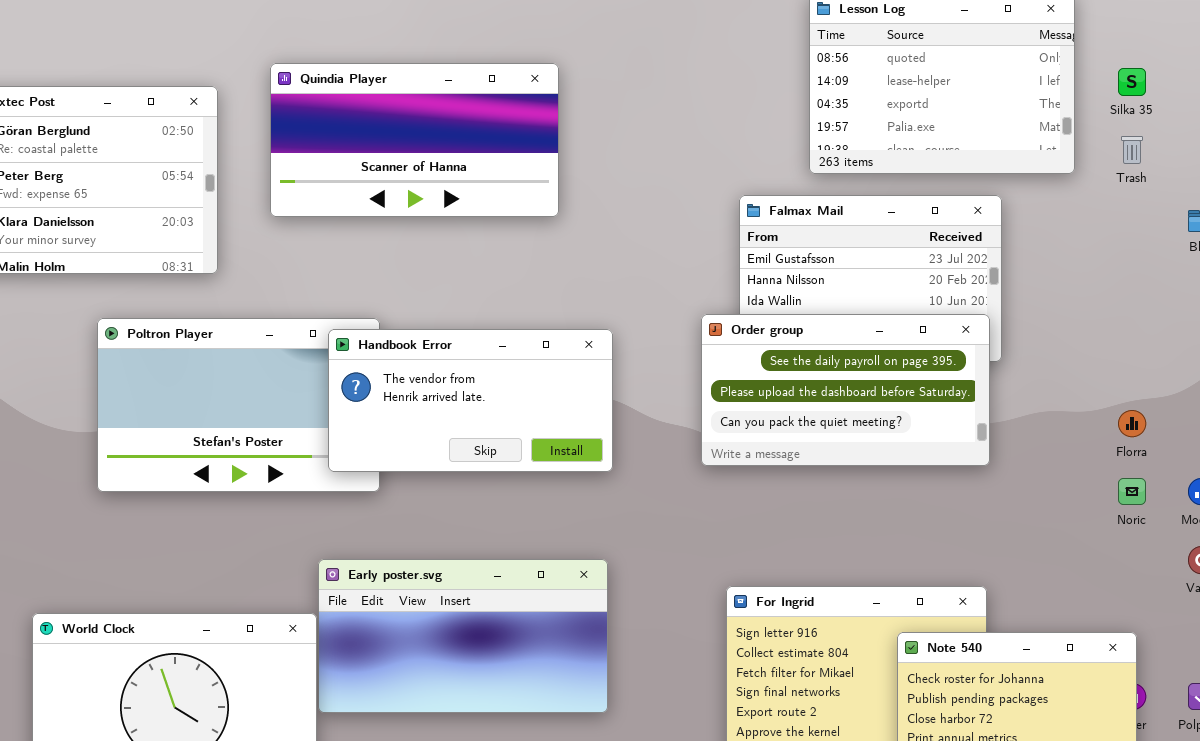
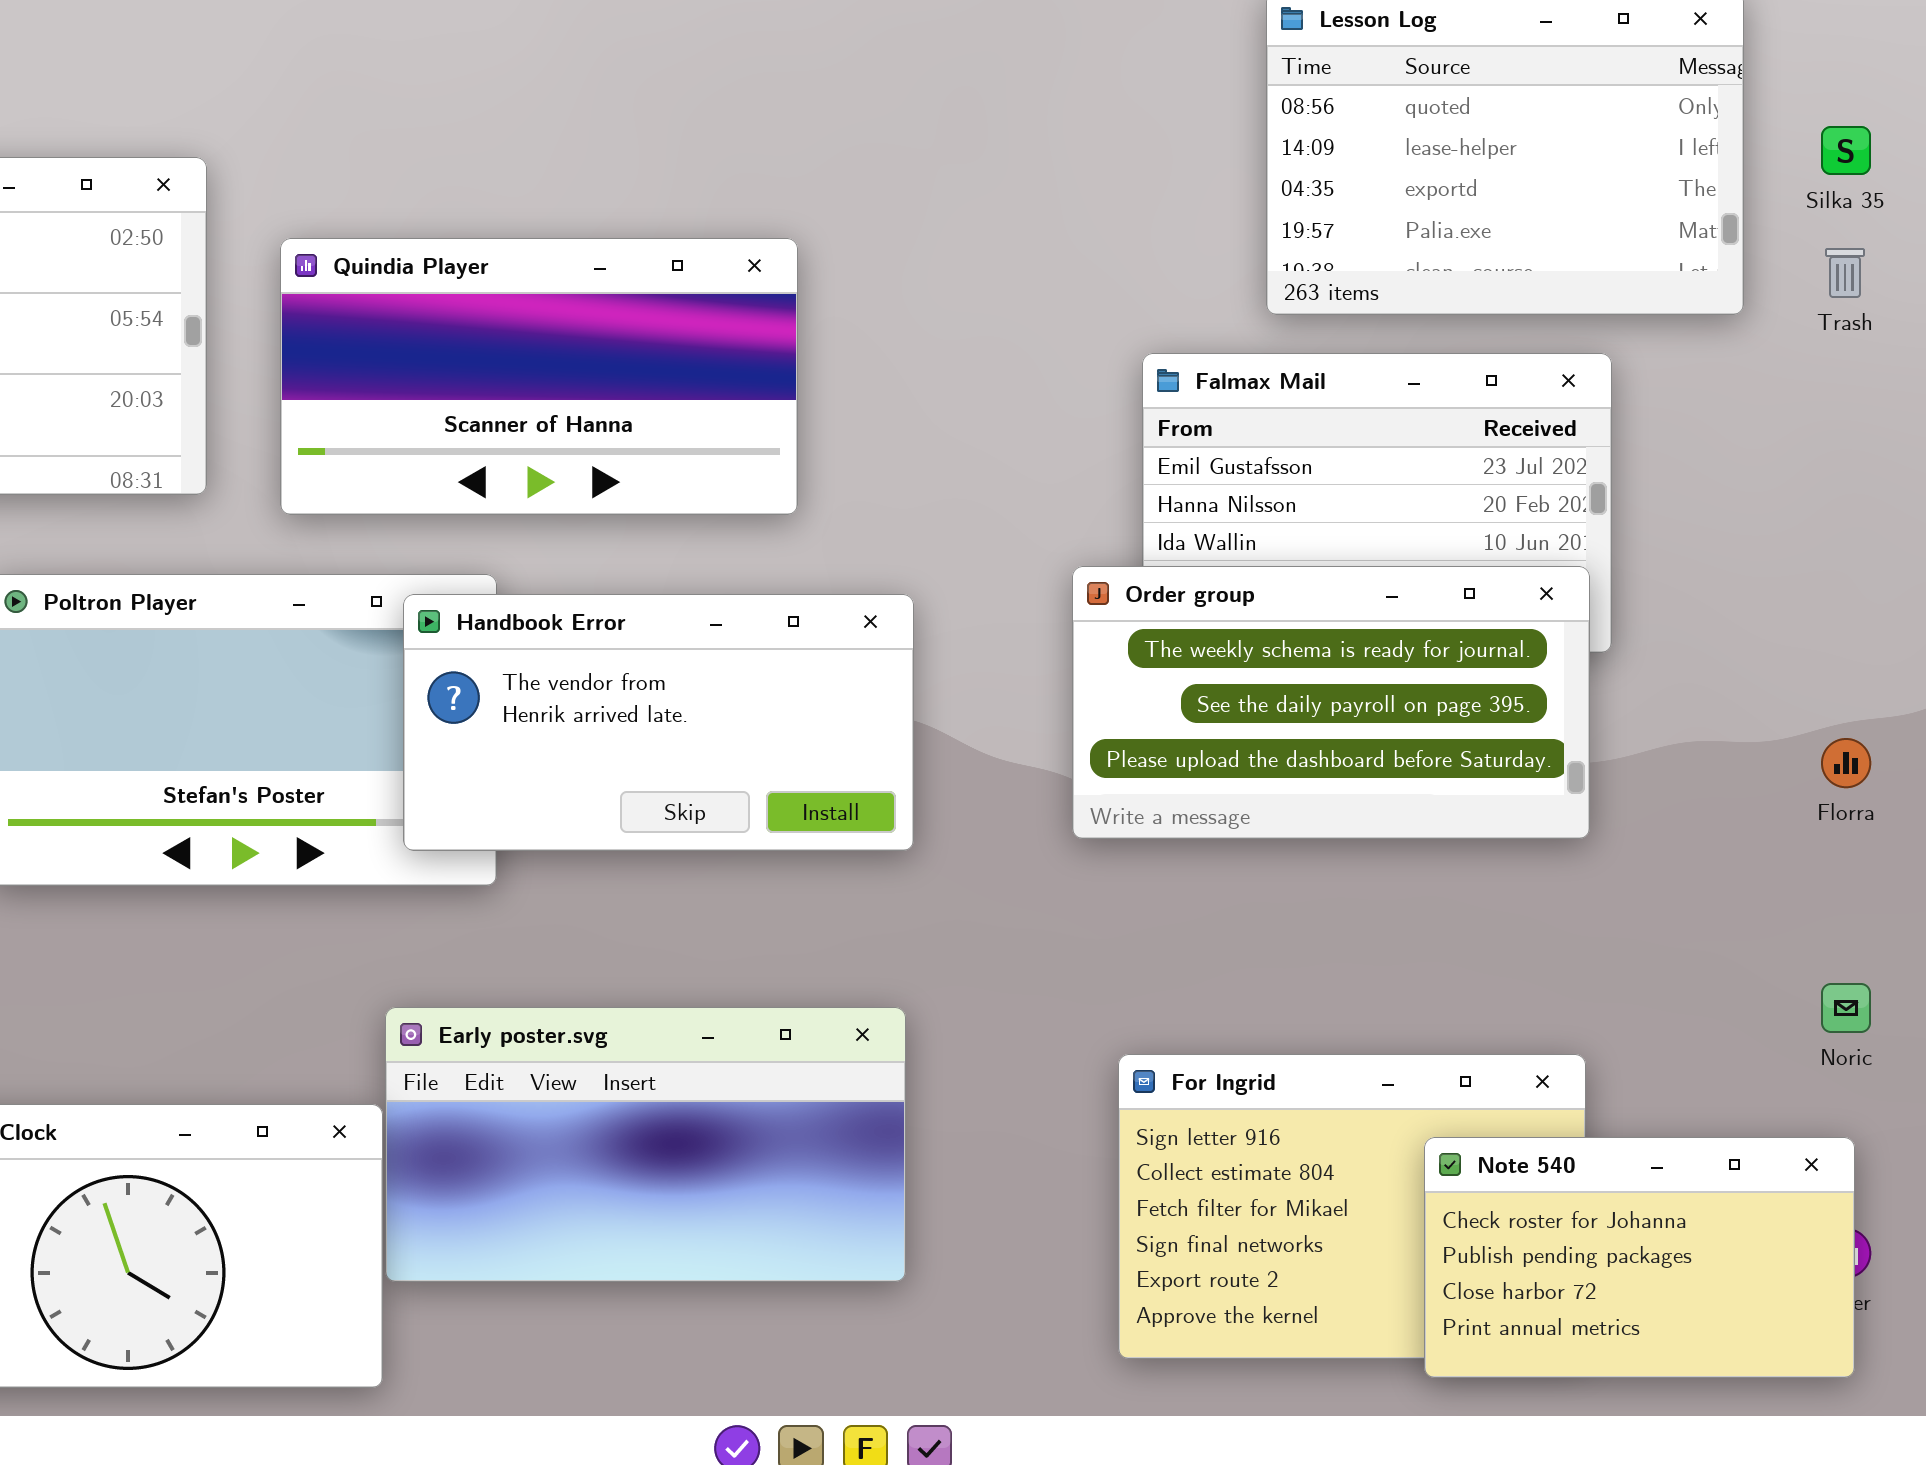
Quindia Player: [270,63,559,217] -> [280,238,798,515], moved
Order group: [701,314,990,466] -> [1072,566,1590,839], scrolled up 1 row
Noric: [1118,478,1146,505] -> [1821,983,1871,1033], moved

